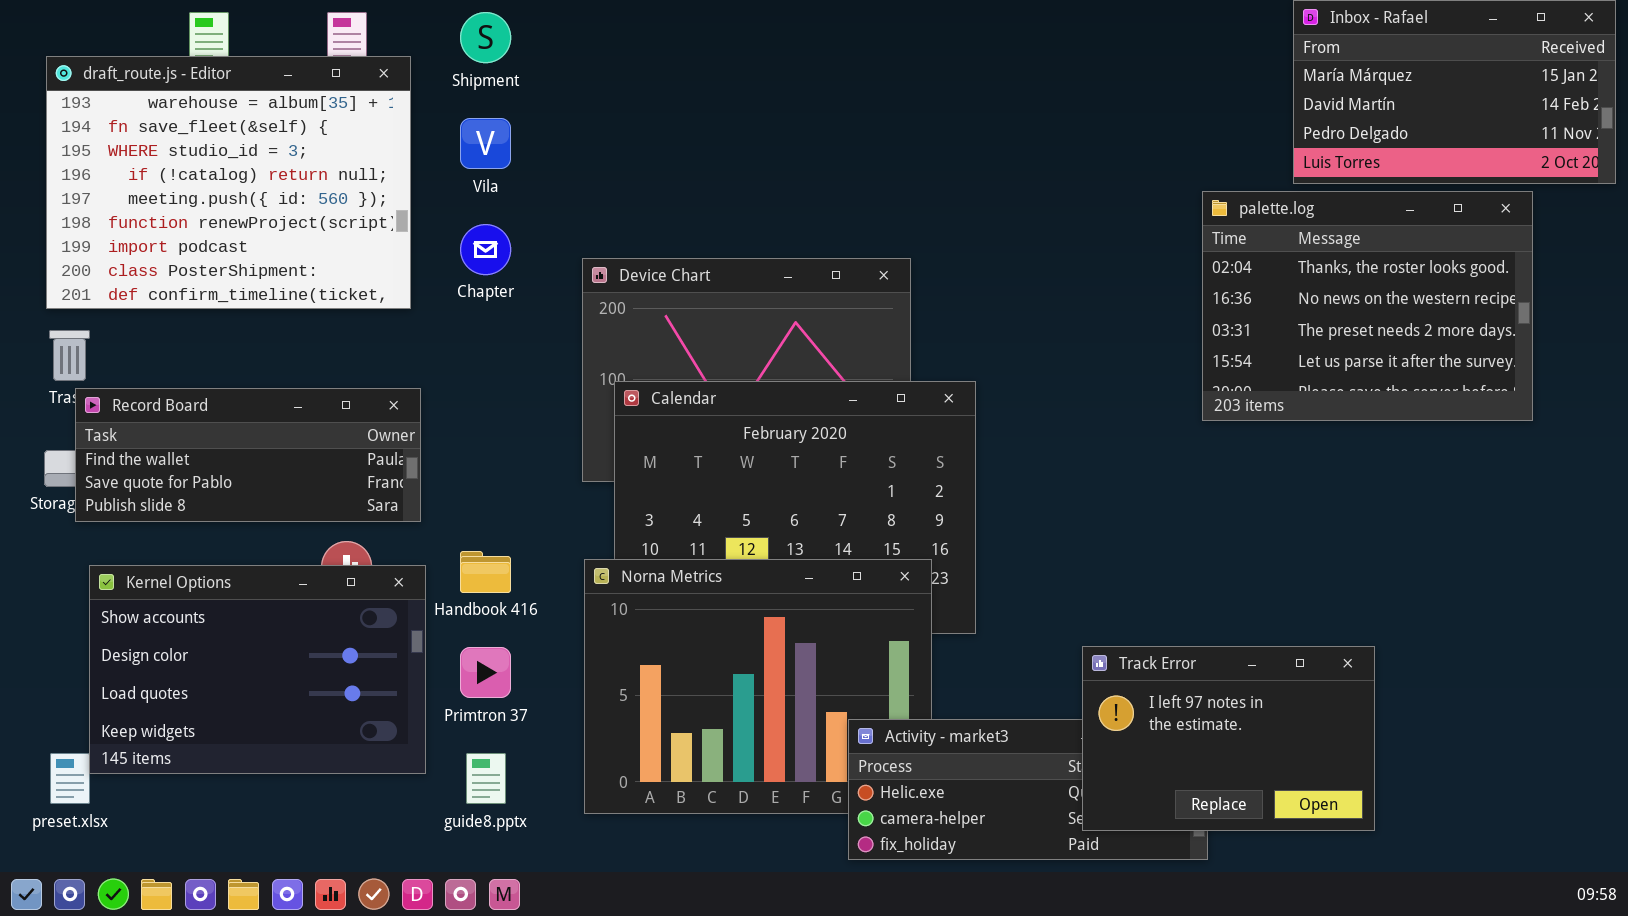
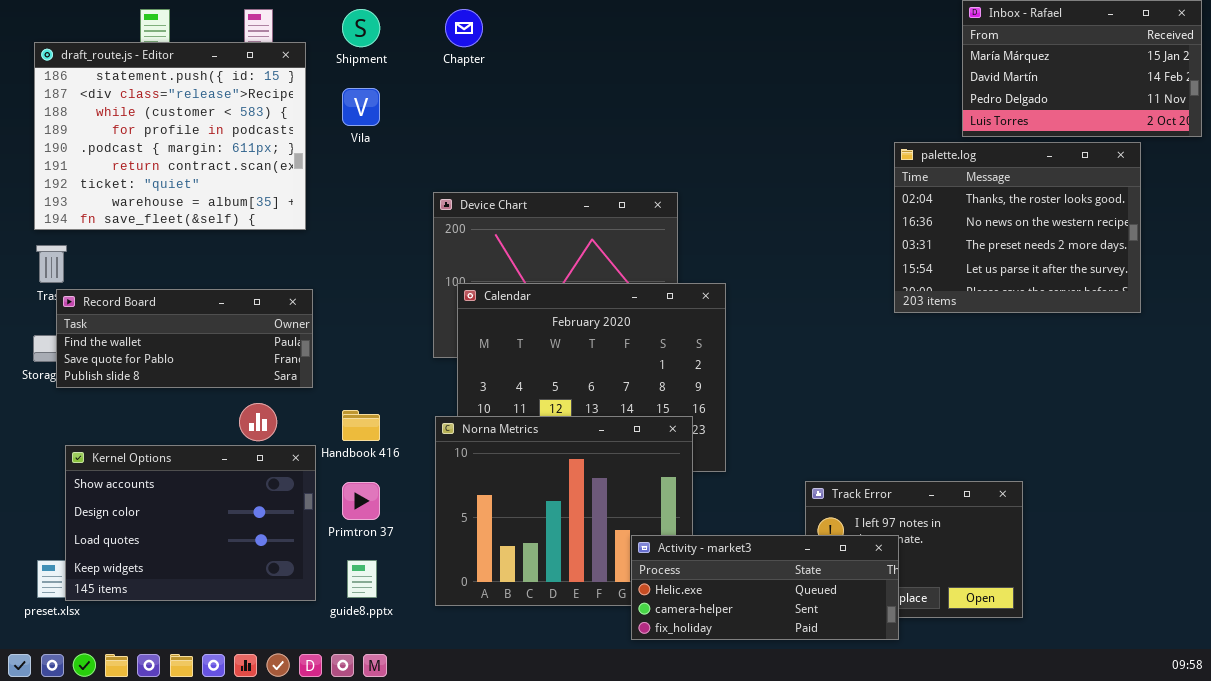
draft_route.js - Editor: [46,56,411,309] -> [34,42,306,230], scrolled up 7 rows
Chapter: [460,224,511,275] -> [445,9,483,47], moved
Kernel Options: [89,565,426,774] -> [65,445,316,601], moved
Activity - market3: [848,719,1208,860] -> [631,535,899,640], raised

